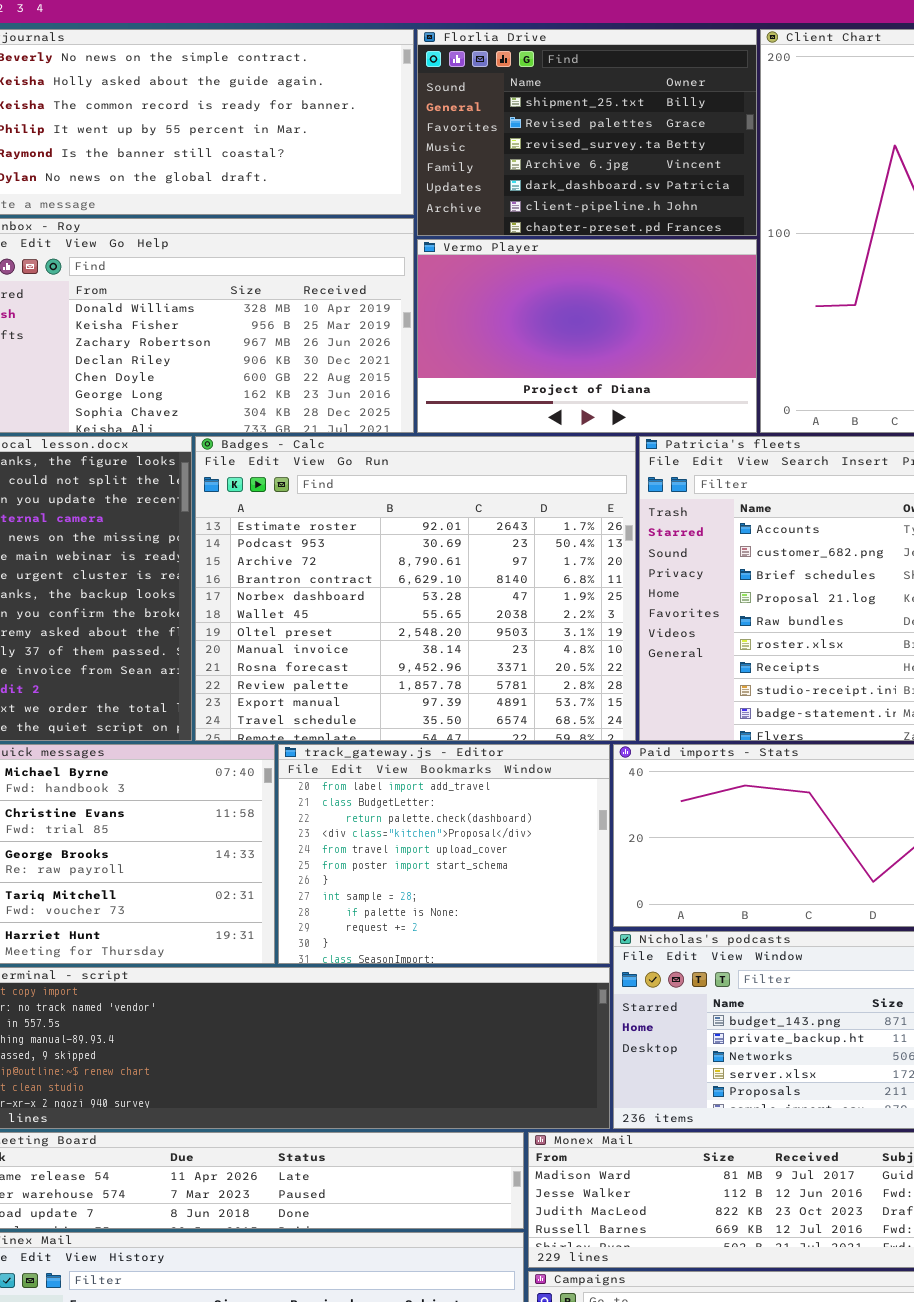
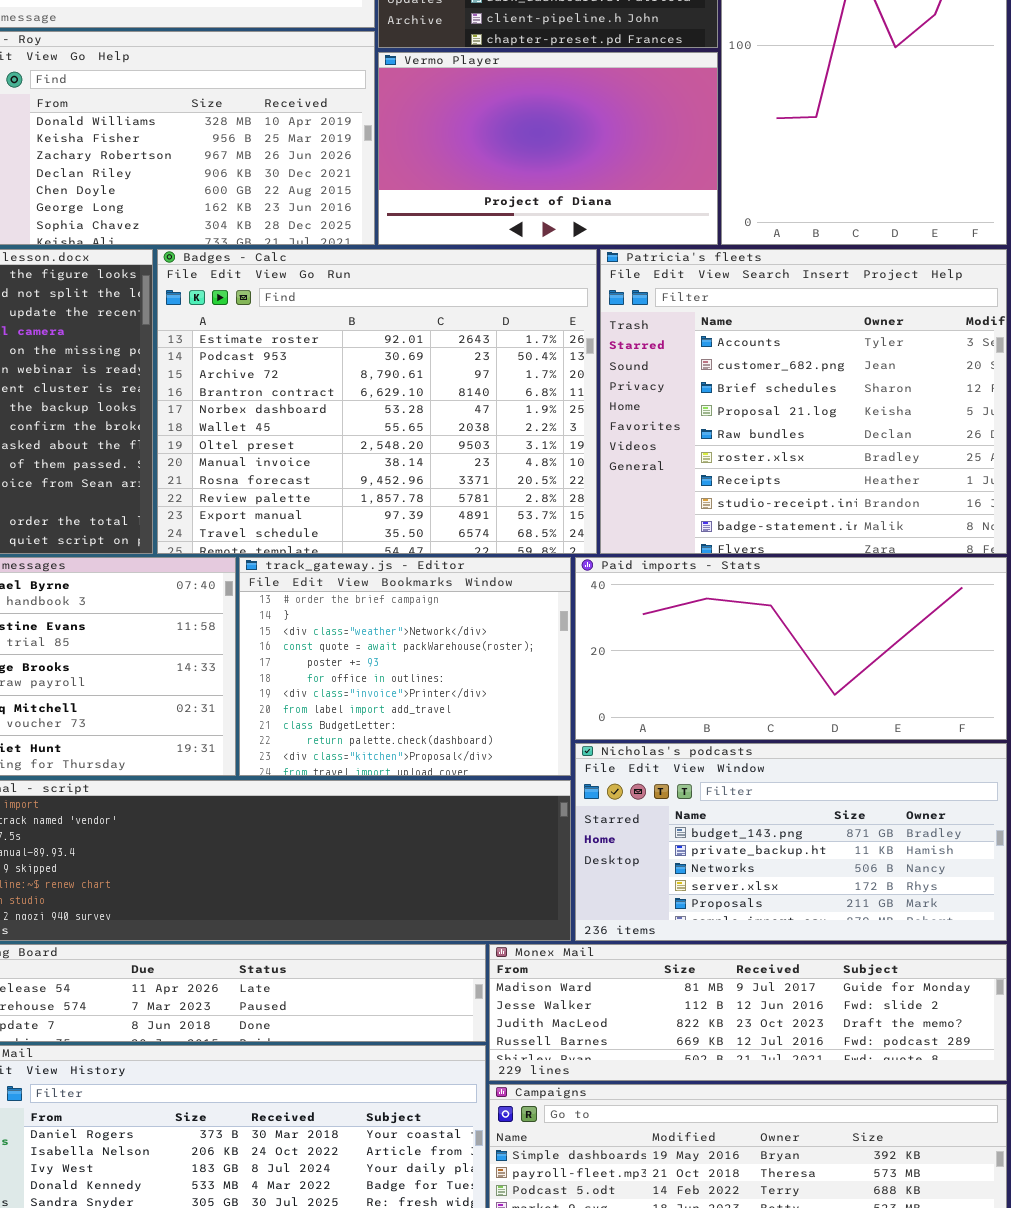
track_gateway.js - Editor: [278,744,610,964] -> [239,557,571,776], scrolled up 7 rows

